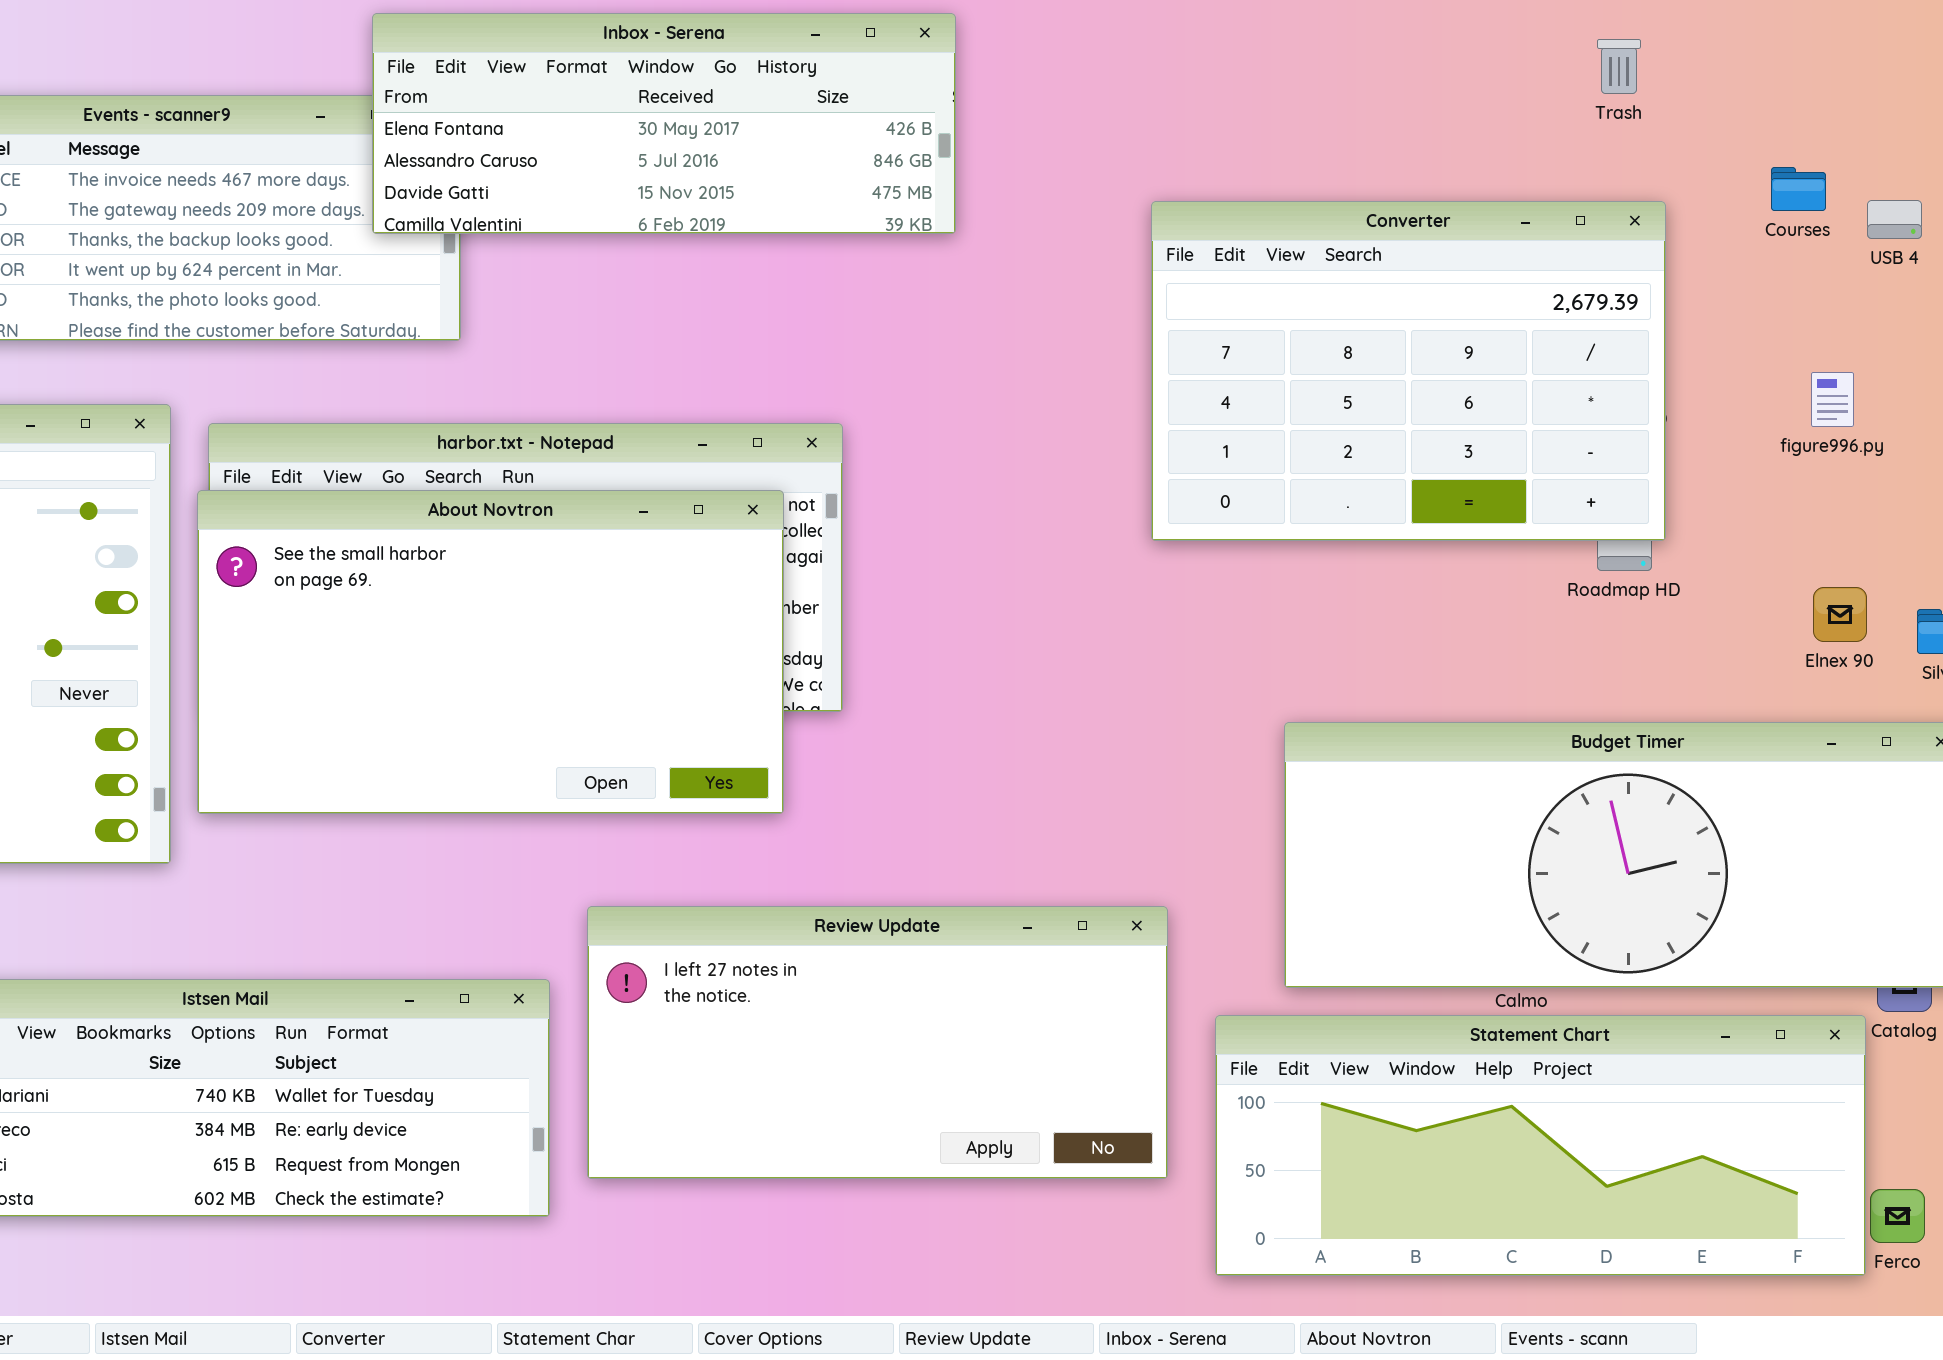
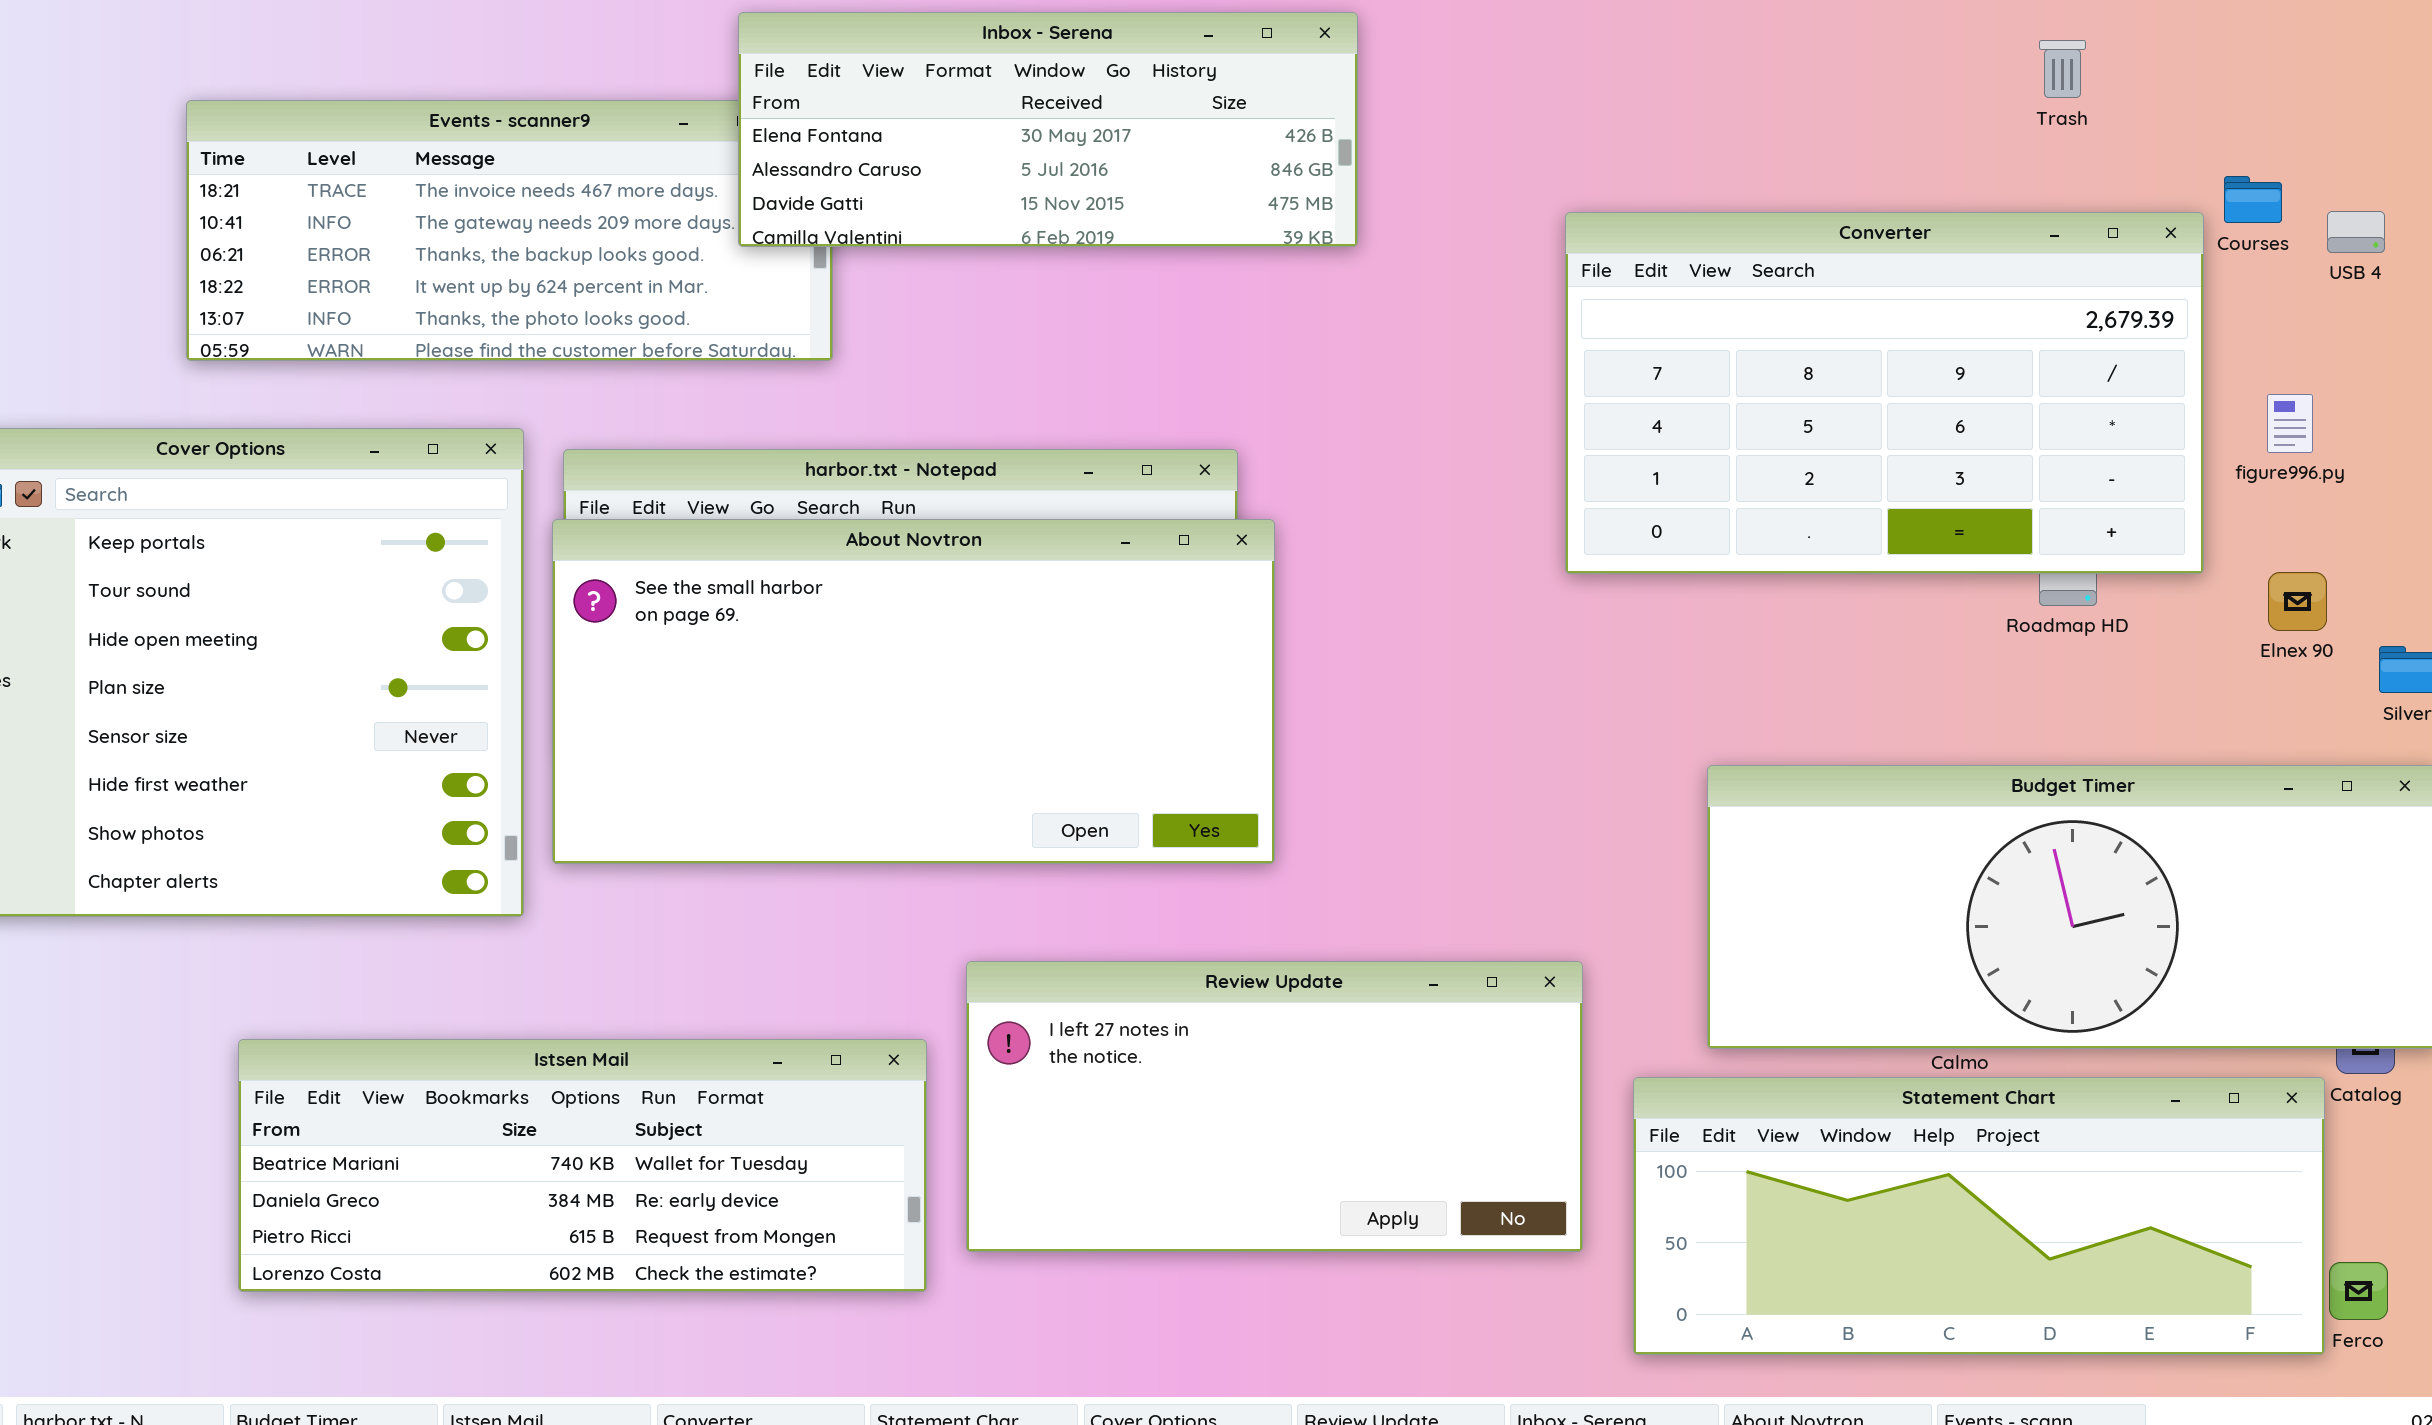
Converter: [1151,201,1666,541] -> [1565,212,2204,574], resized
About Novtron: [197,490,784,814] -> [552,519,1275,864], resized
Elnex 90: [1813,587,1867,642] -> [2268,572,2327,631], moved

